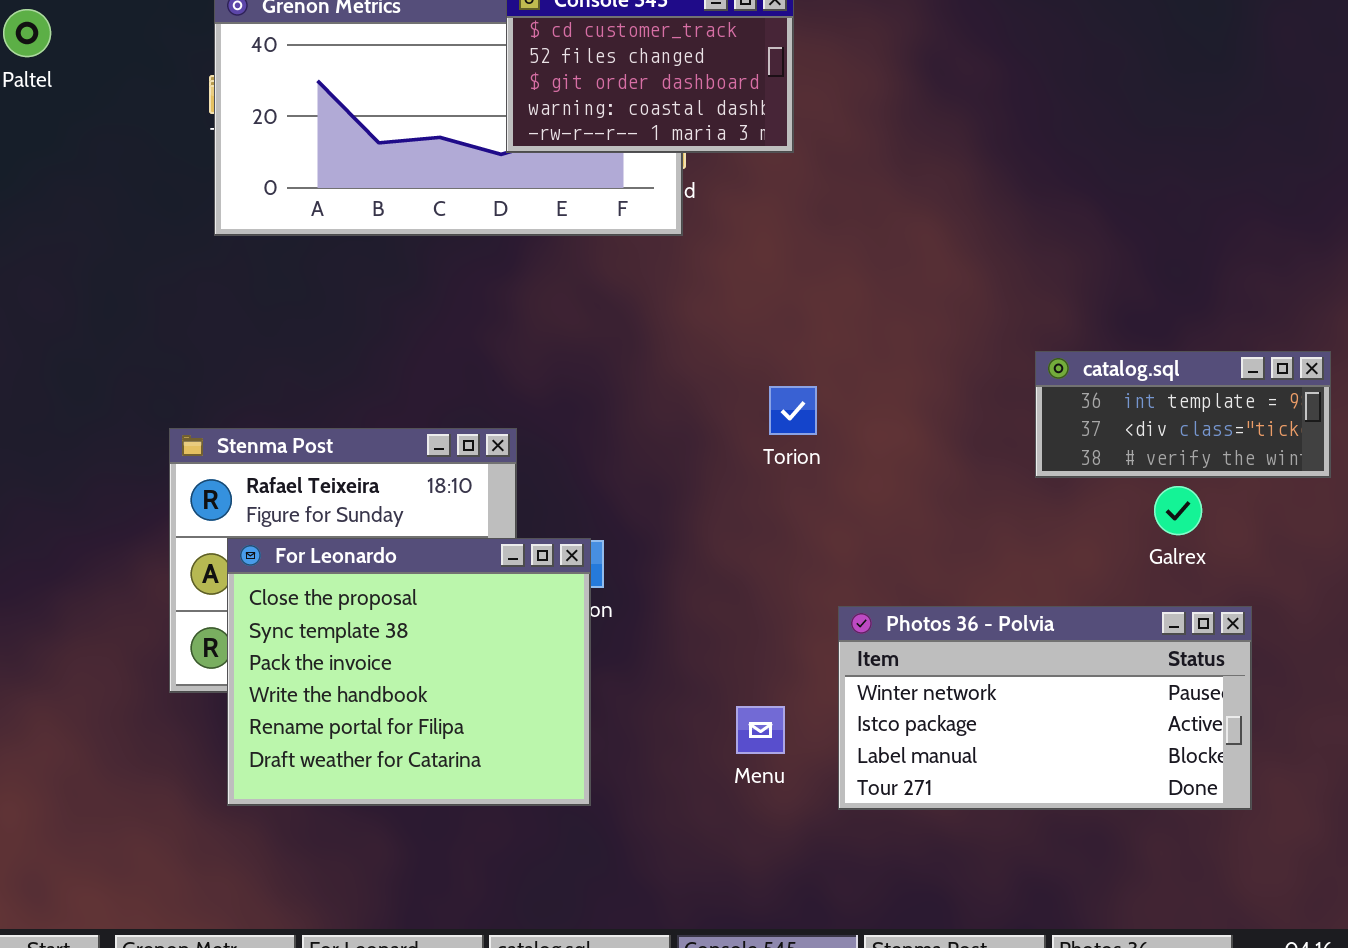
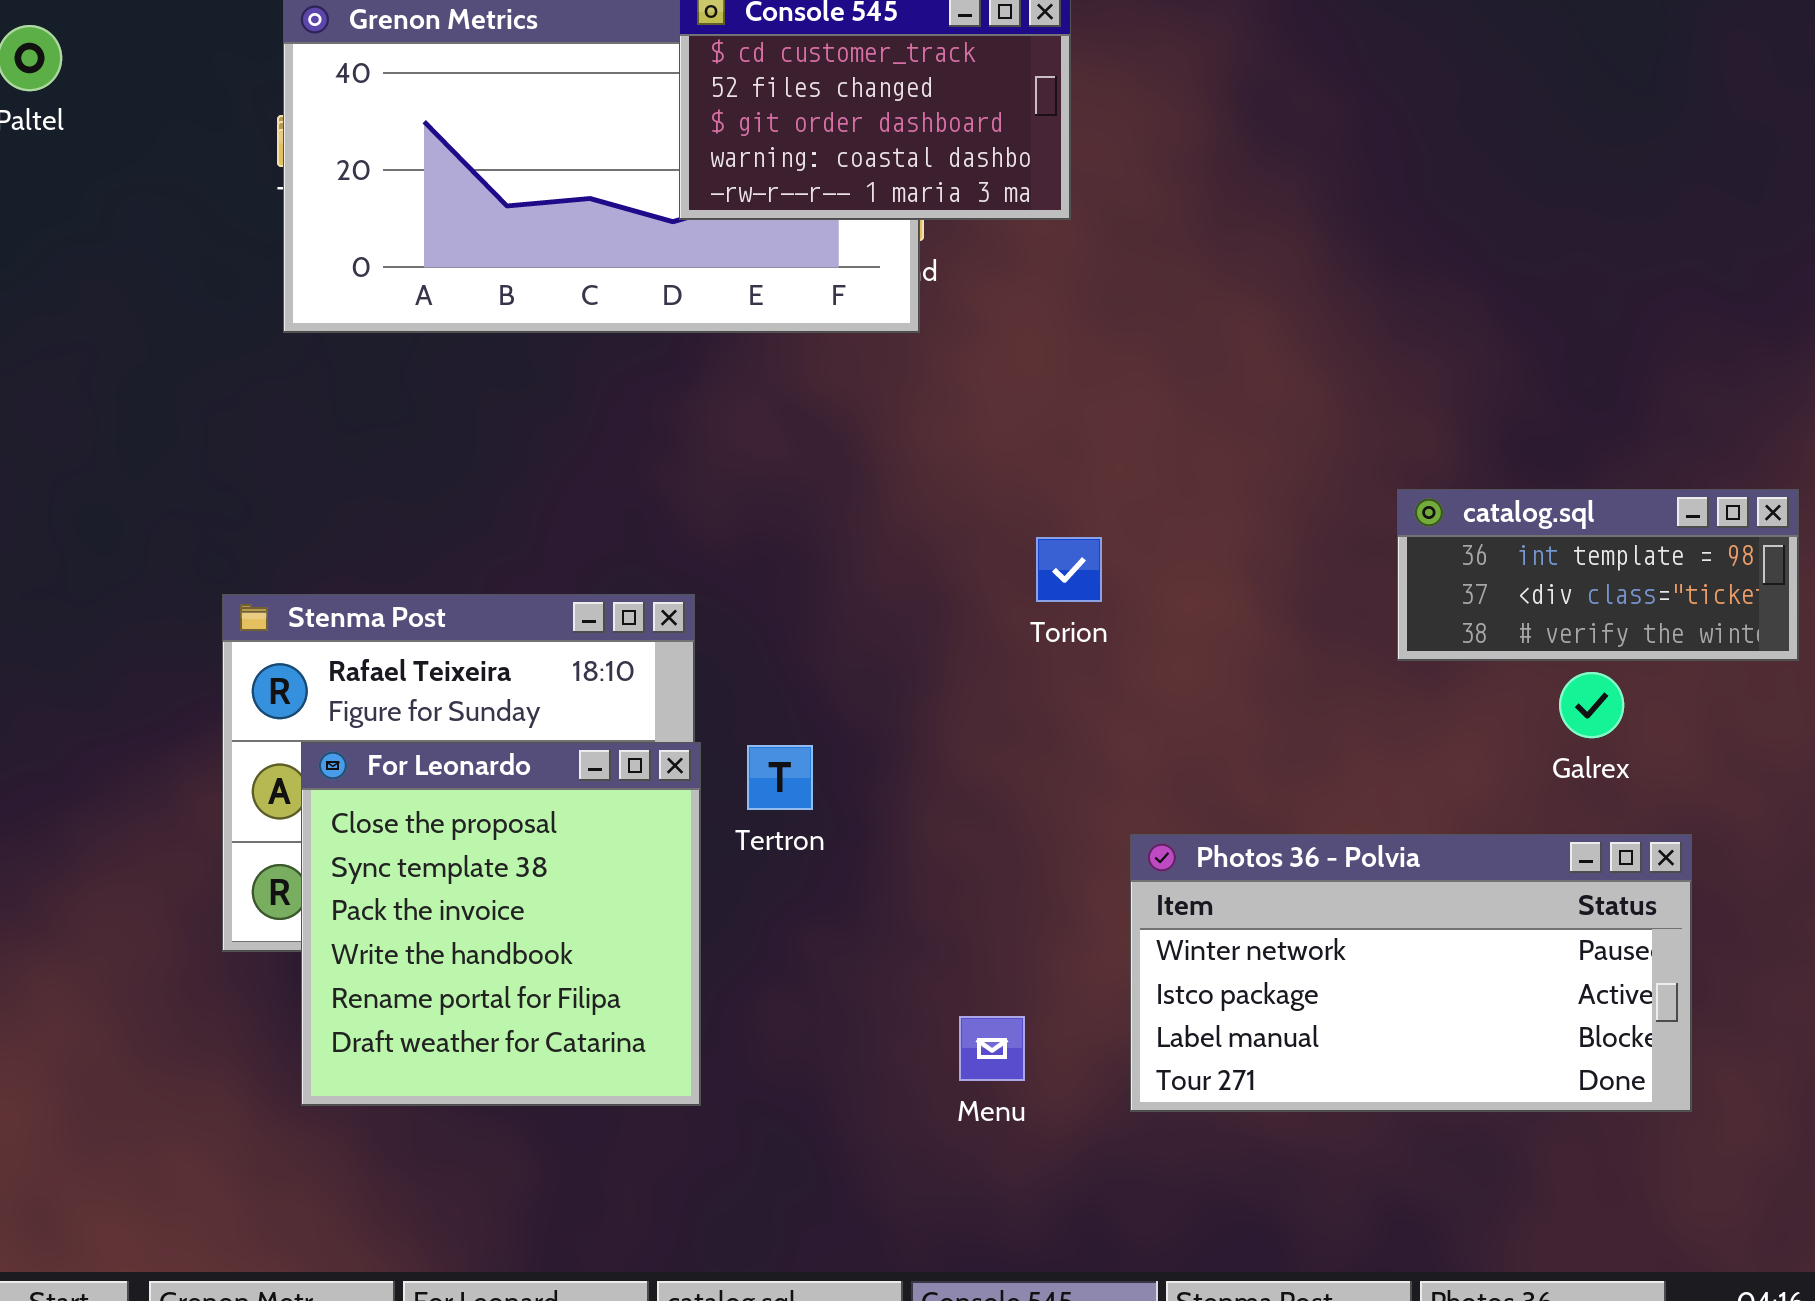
For Leonardo: [227,538,591,806] -> [301,742,701,1106], resized
Menu: [736,706,785,754] -> [959,1016,1025,1081], moved

